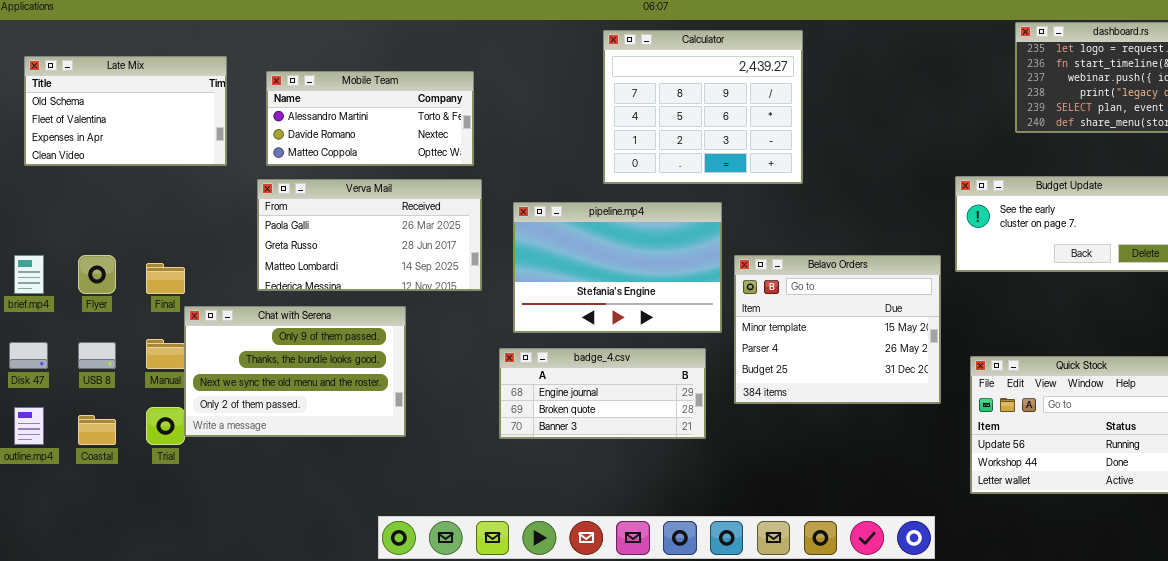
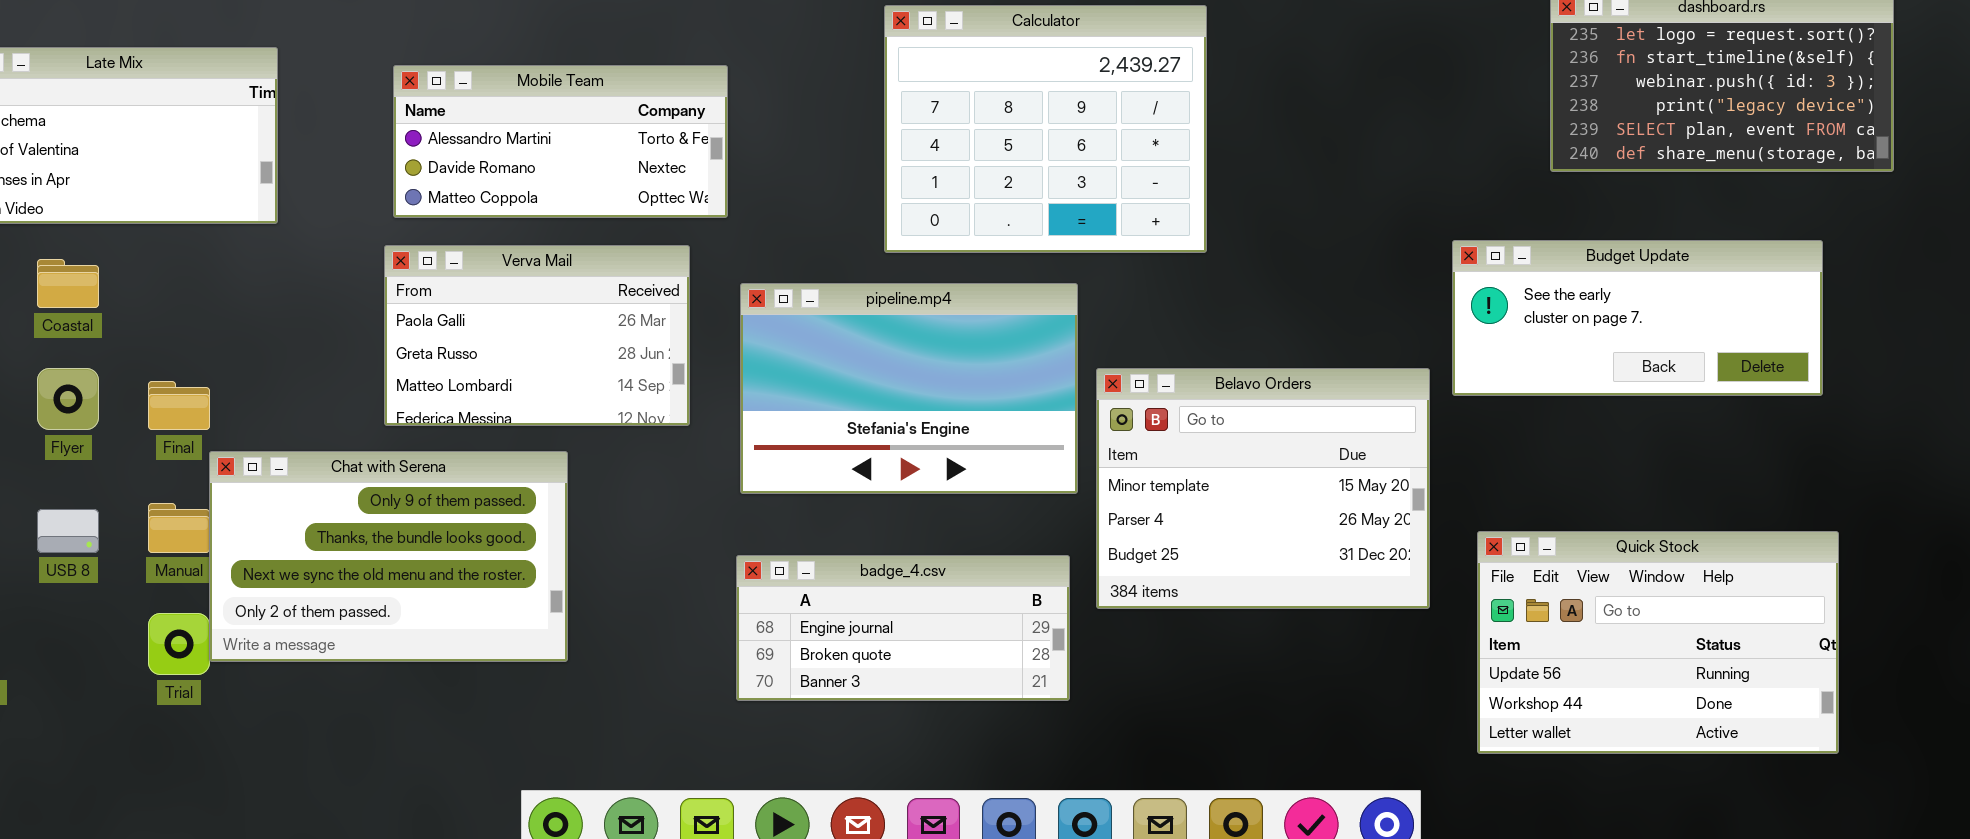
Mobile Team: [266,71,474,166] -> [393,65,728,218], moved
Verva Mail: [257,179,482,291] -> [384,245,690,426], resized
badge_4.csv: [499,348,706,439] -> [736,555,1070,701], moved
Coastal: [78,415,116,445] -> [37,259,99,308], moved

